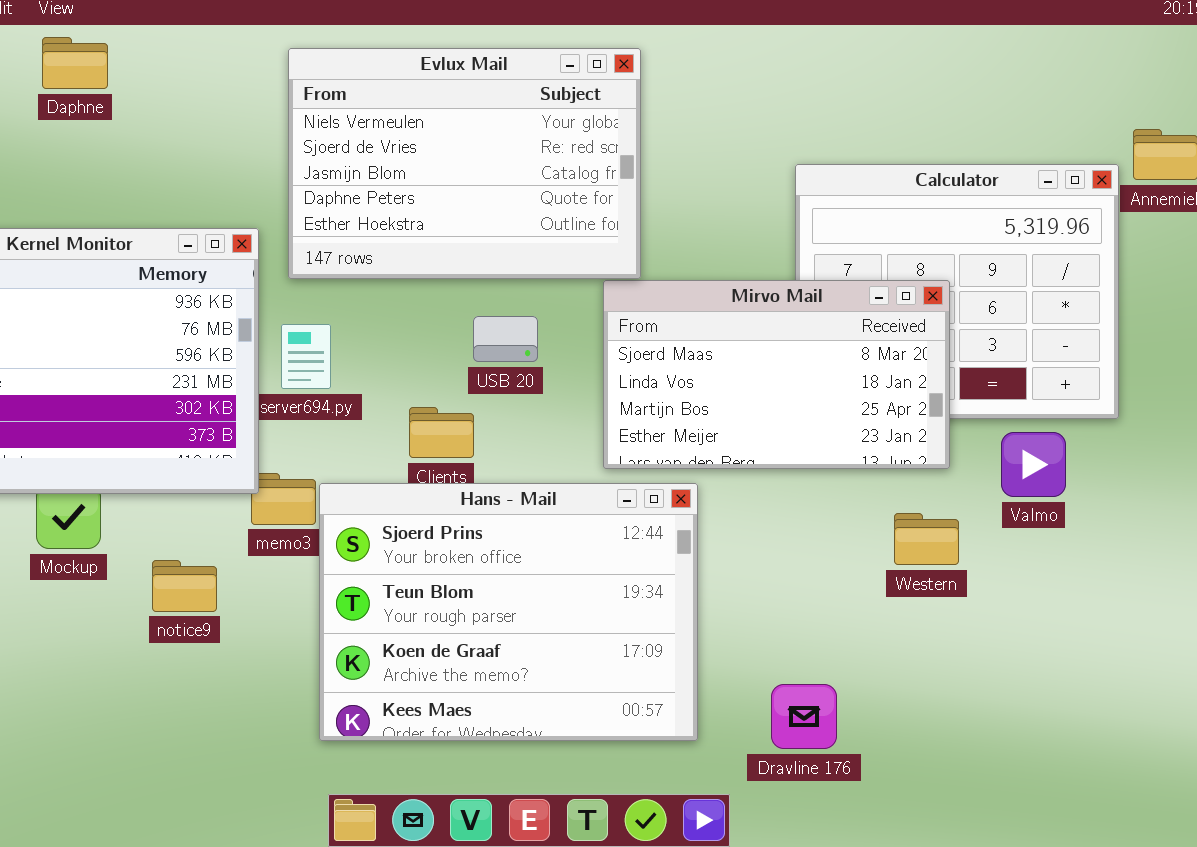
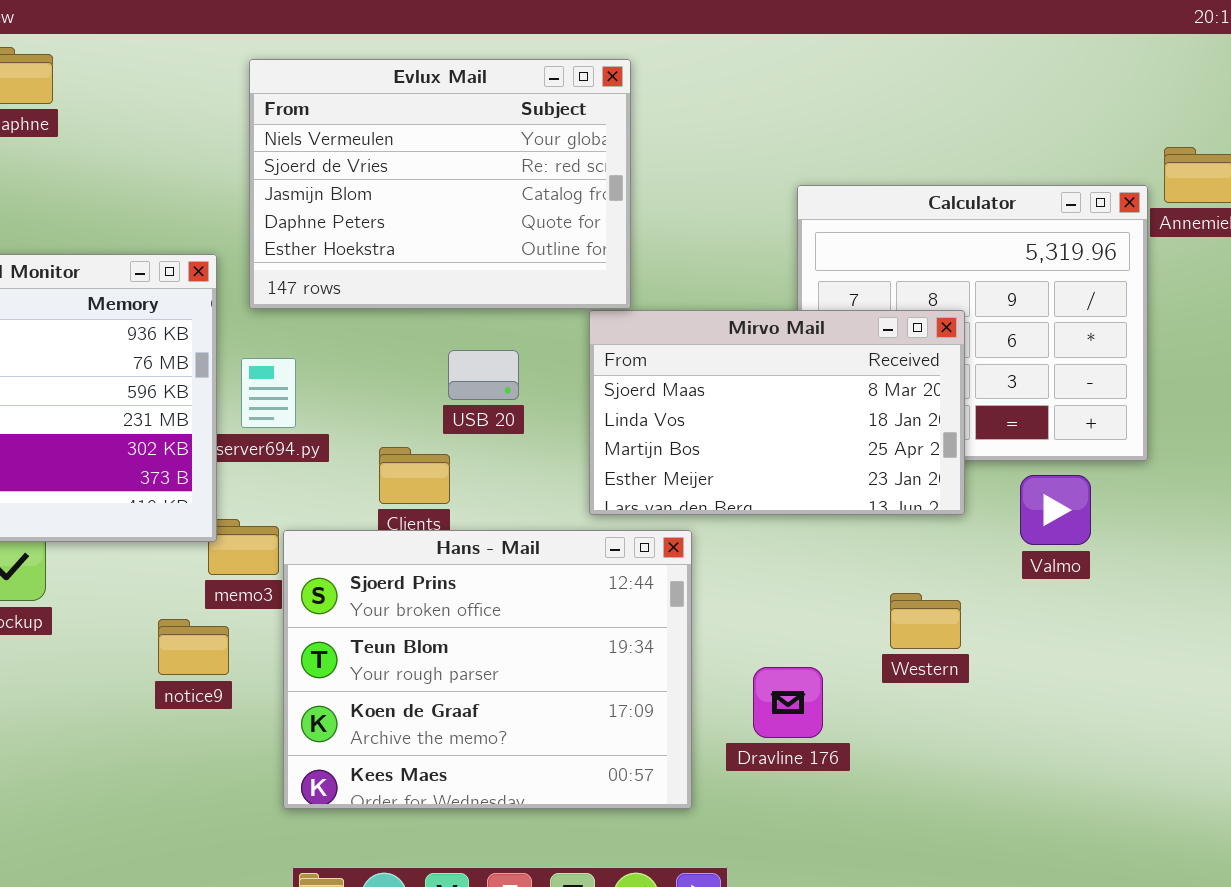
Western: [894,513,959,565] -> [890,593,961,649], moved
notice9: [152,560,217,612] -> [158,619,229,675], moved
Dravline 176: [771,684,837,749] -> [753,667,823,738], moved

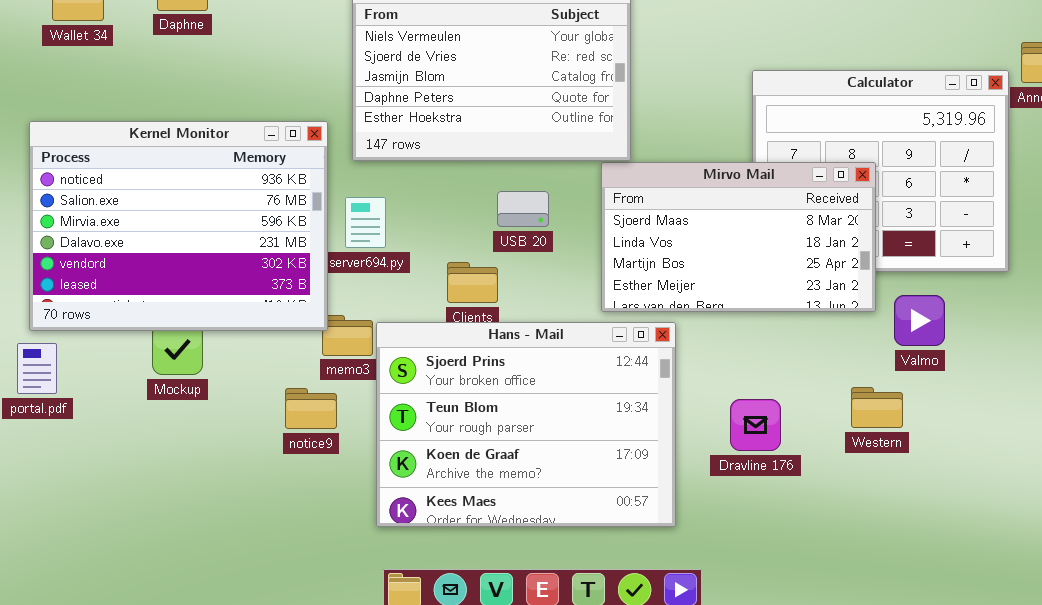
Valmo: [1020,475,1091,545] -> [894,295,945,346], moved
Western: [890,593,961,649] -> [851,387,903,428], moved
Dravline 176: [753,667,823,738] -> [730,399,781,451], moved

